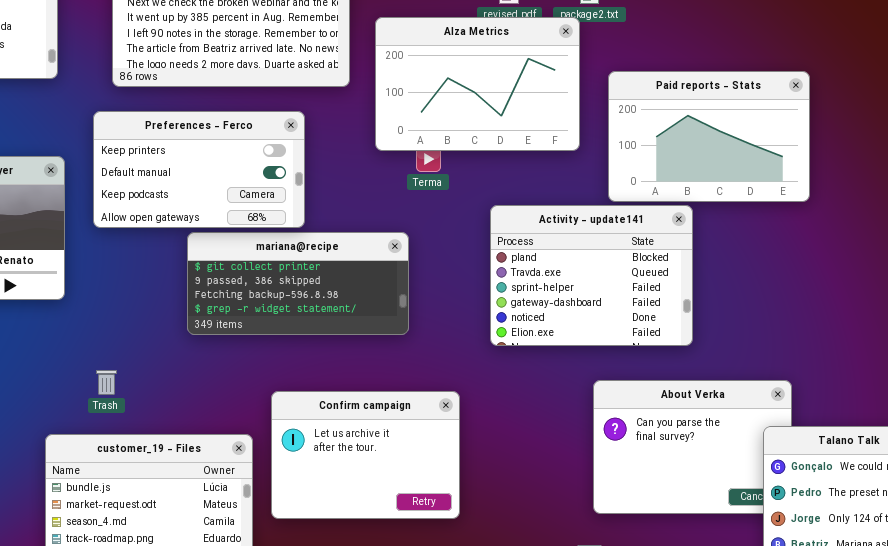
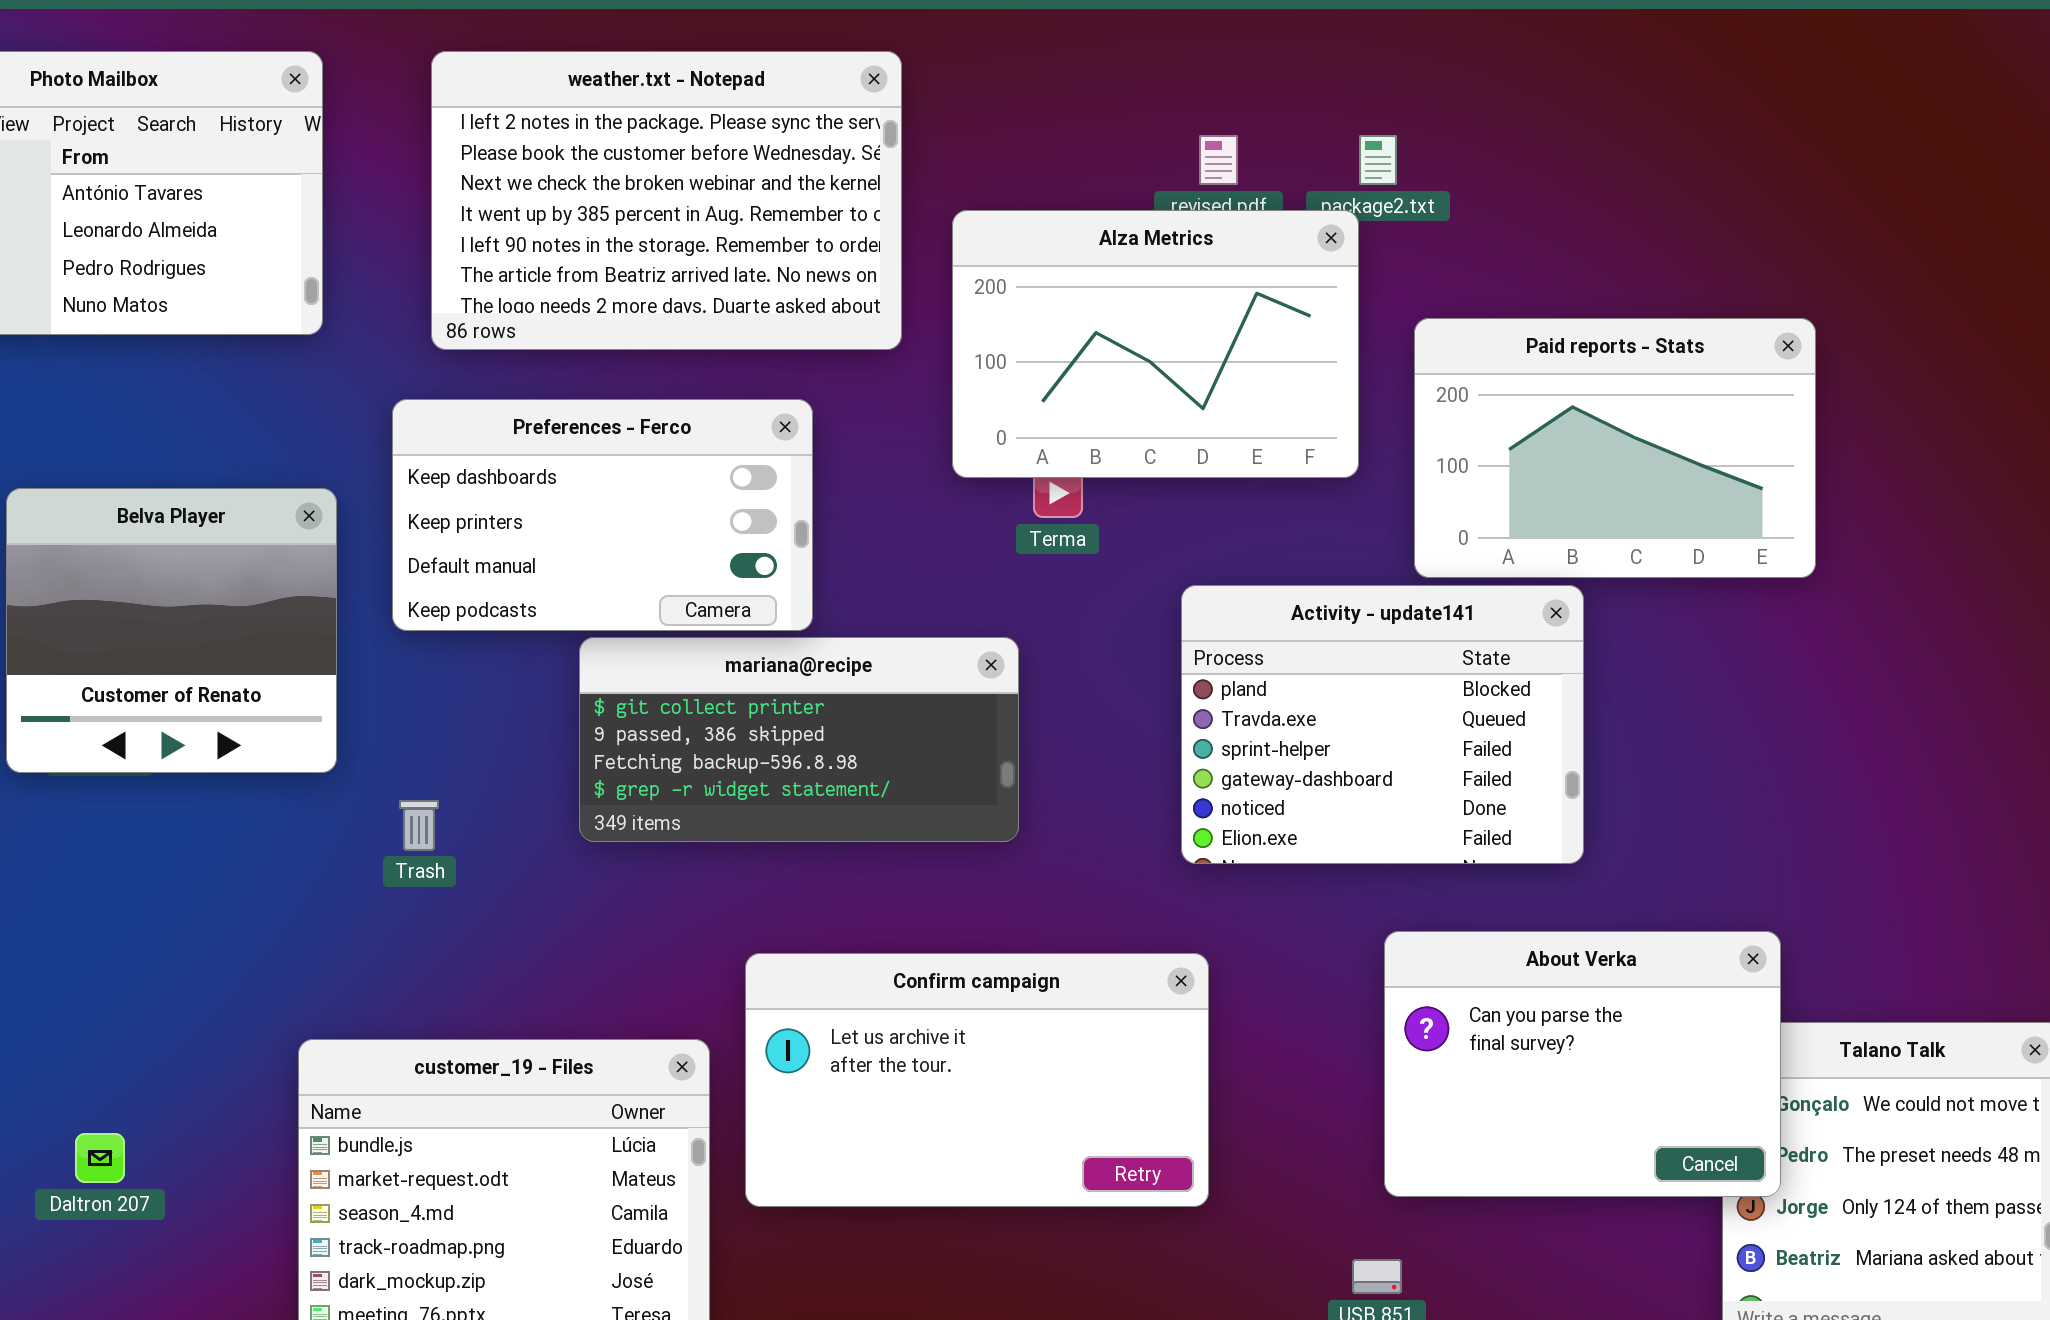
Preferences - Ferco: [93,111,305,228] -> [392,399,813,631], scrolled up 1 row
Trash: [96,370,117,395] -> [399,800,439,851], moved
About Verka: [593,380,792,514] -> [1384,931,1781,1197], raised
Confirm campaign: [271,391,460,519] -> [745,953,1209,1207], resized

